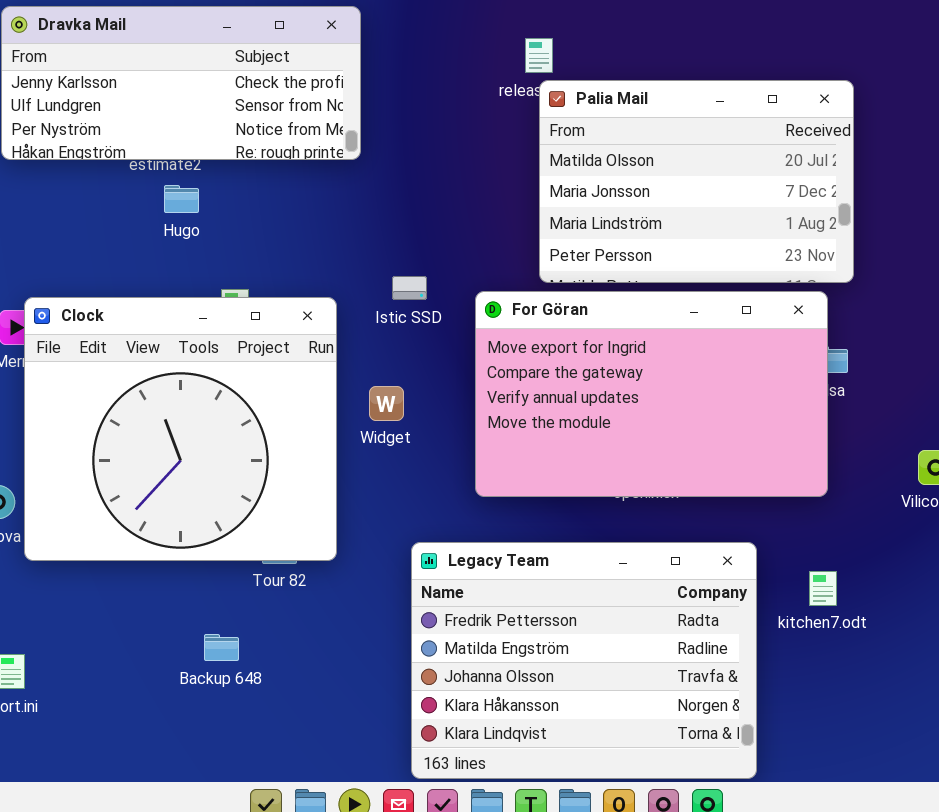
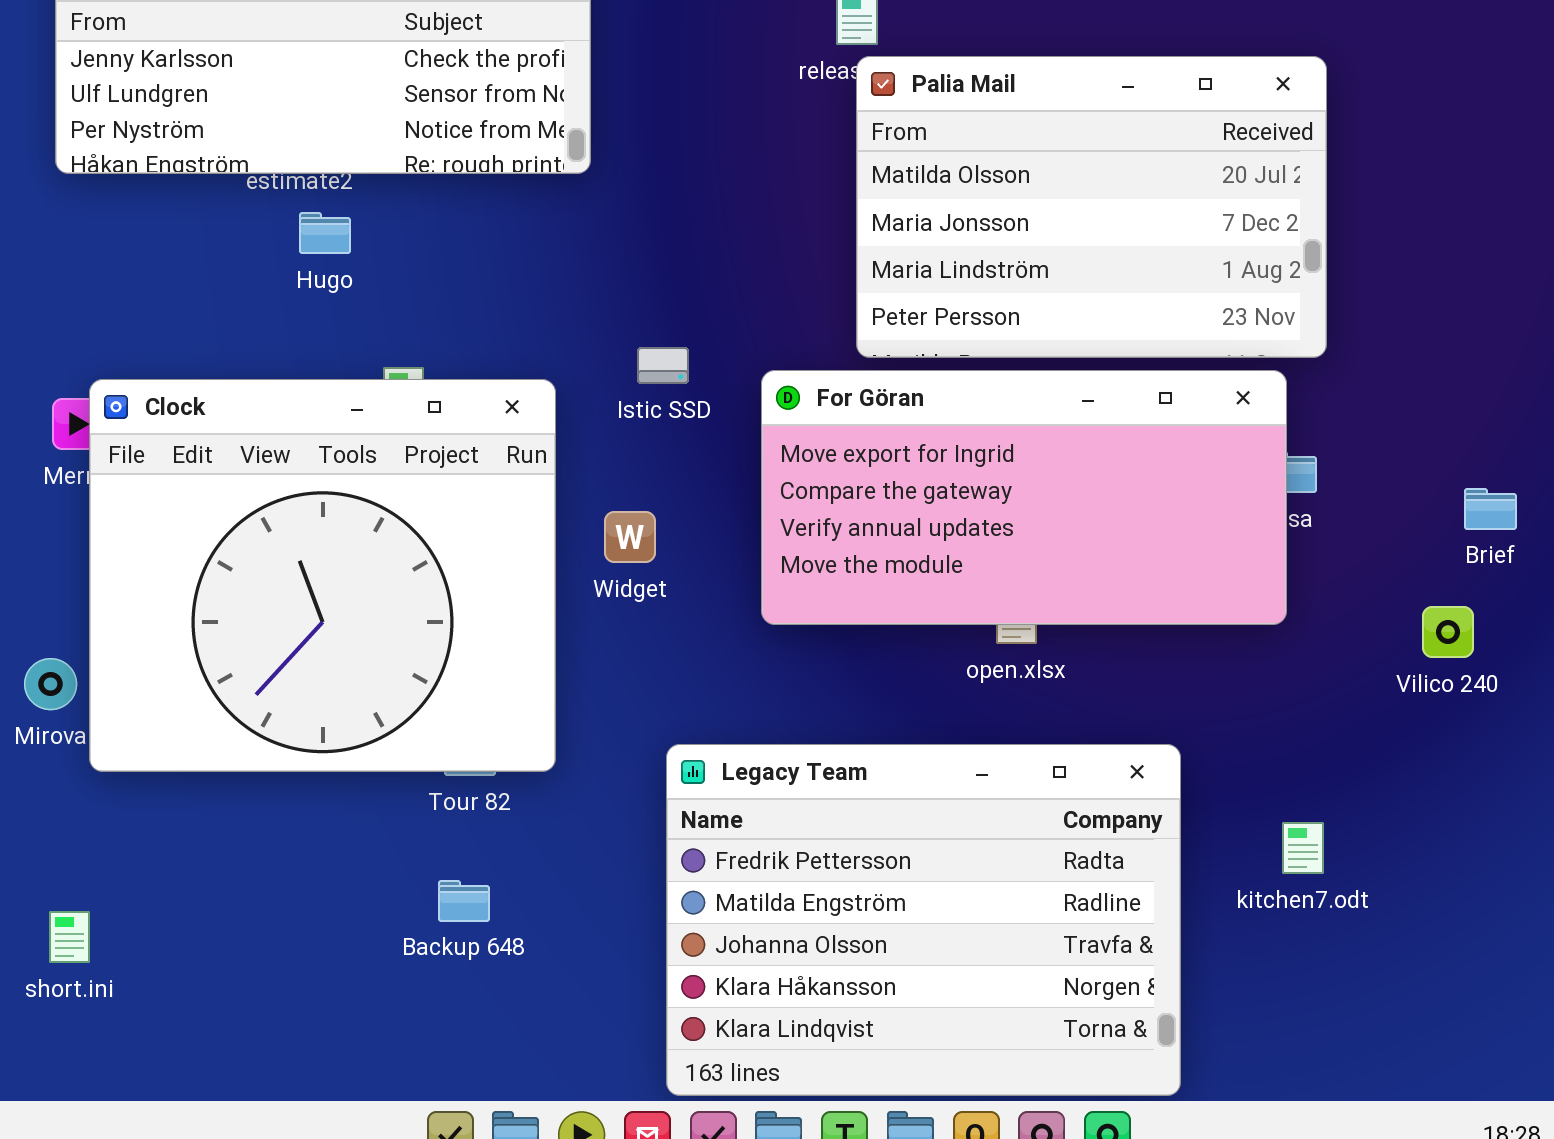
For Göran: [475,291,828,497] -> [761,370,1287,625], resized
kitchen7.odt: [809,571,837,606] -> [1282,822,1324,874], moved
Backup 648: [204,634,239,661] -> [438,880,490,922], moved

